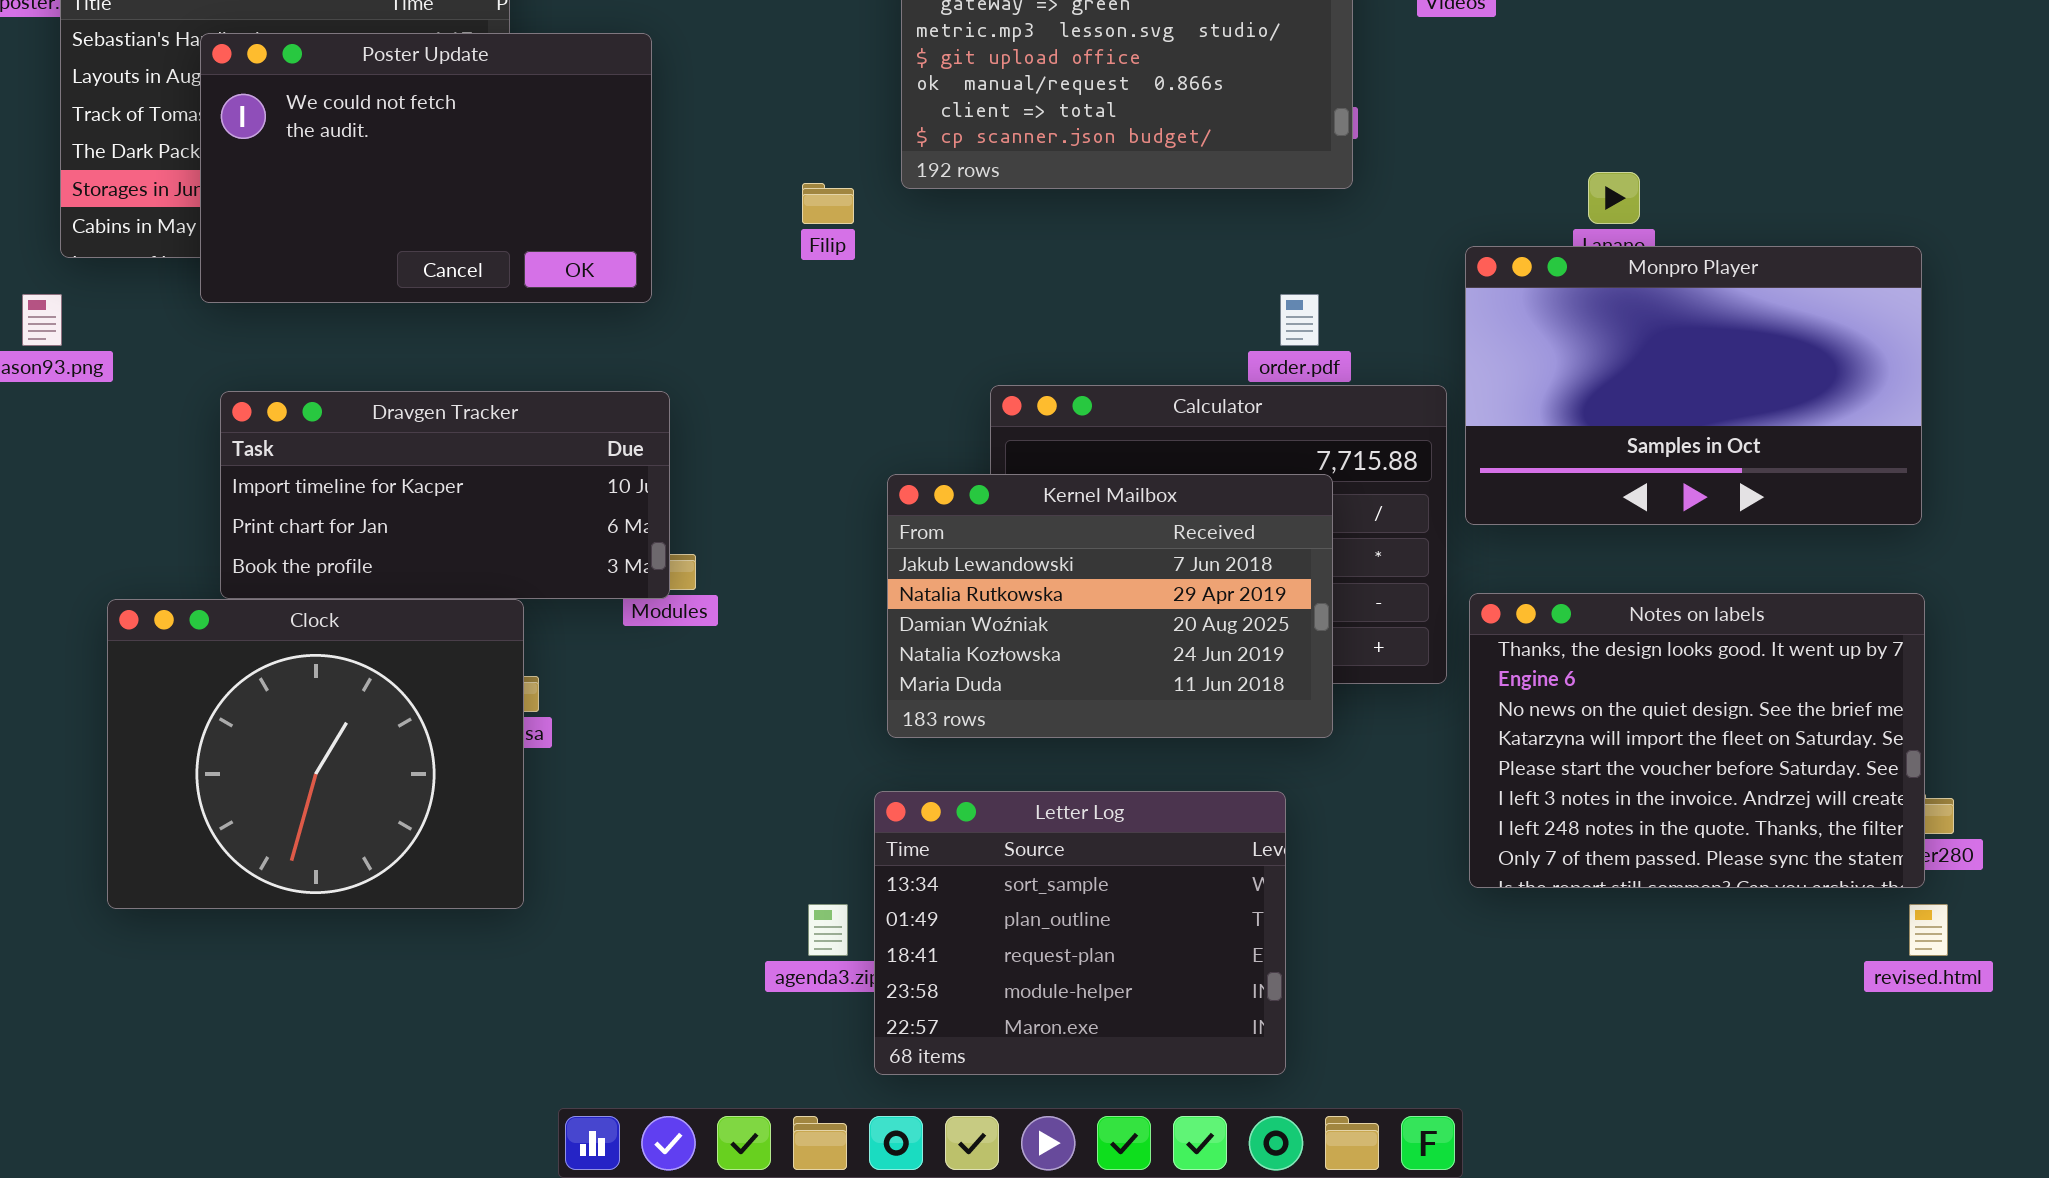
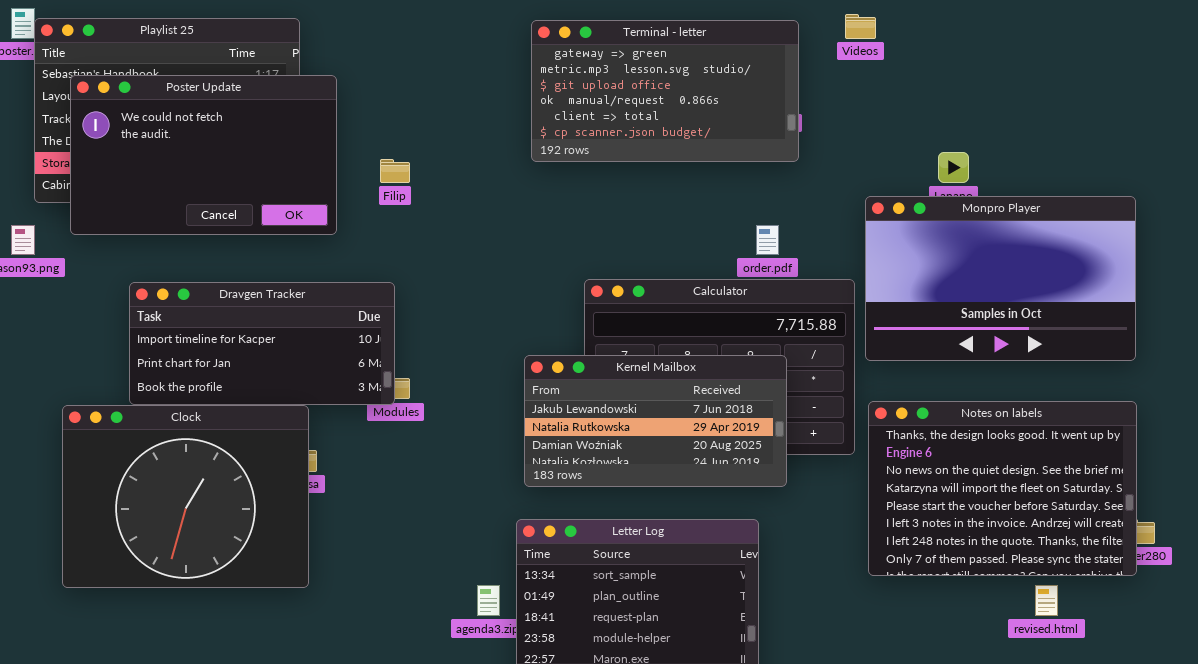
Poster Update: [200,33,652,303] -> [70,75,337,235], moved
Filip: [802,183,854,224] -> [380,159,410,183], moved
Kernel Mailbox: [887,474,1333,738] -> [524,355,787,487], resized
revised.html: [1909,904,1948,956] -> [1035,585,1058,616], moved

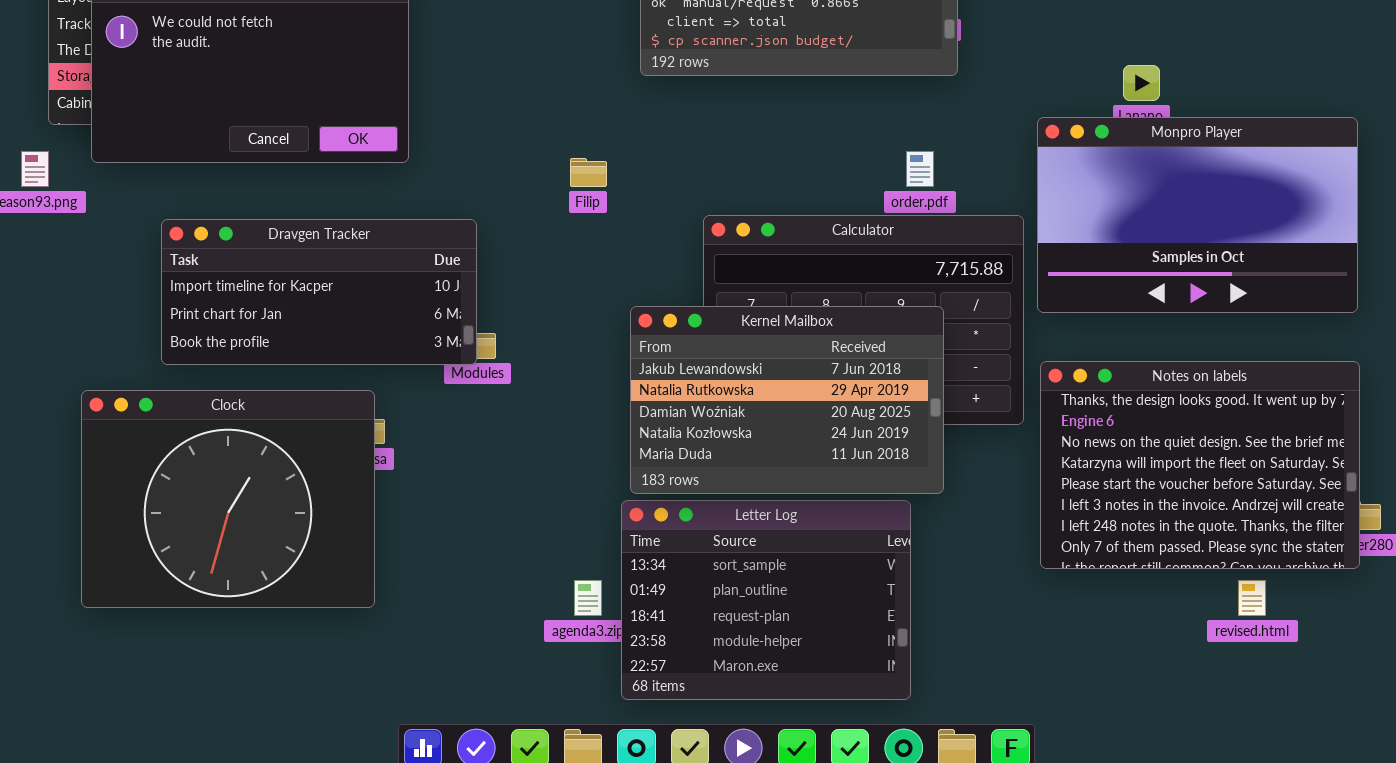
Filip: [380,159,410,183] -> [570,158,607,187], moved
Kernel Mailbox: [524,355,787,487] -> [630,306,944,494], resized
Clock: [62,405,309,588] -> [81,390,375,608], moved

